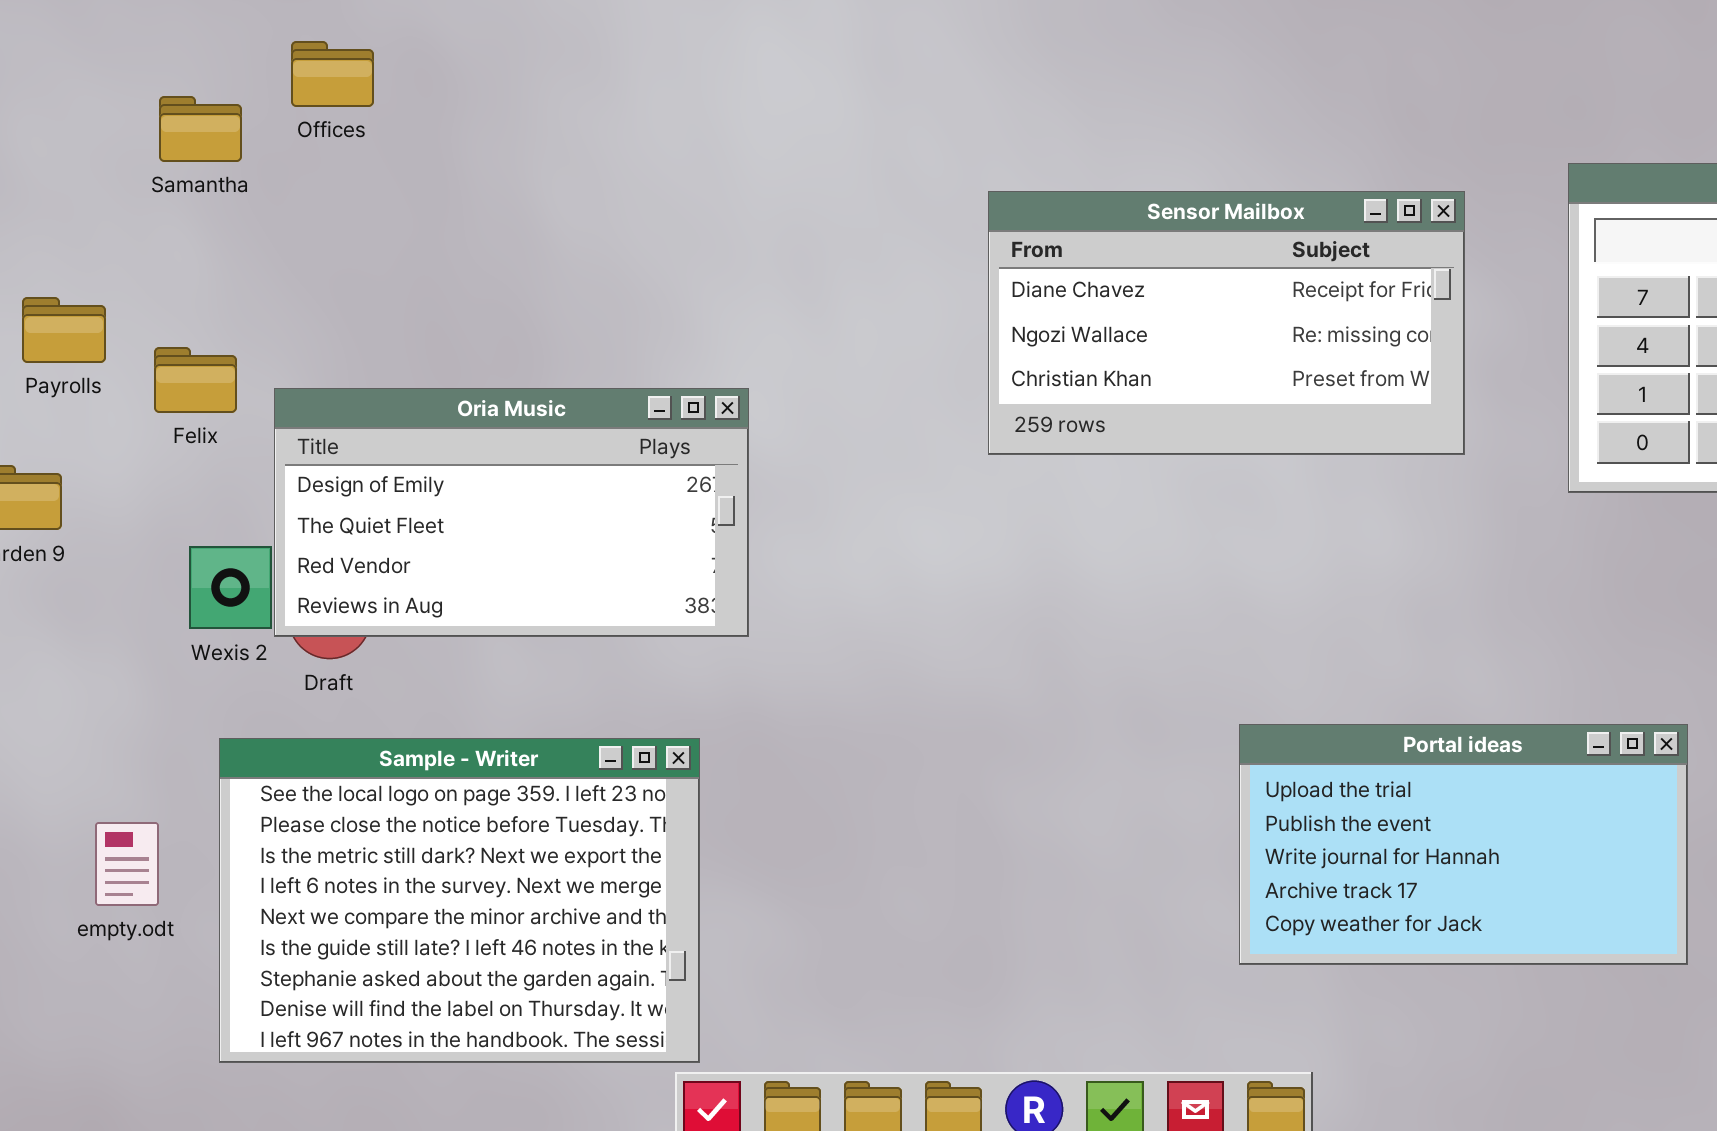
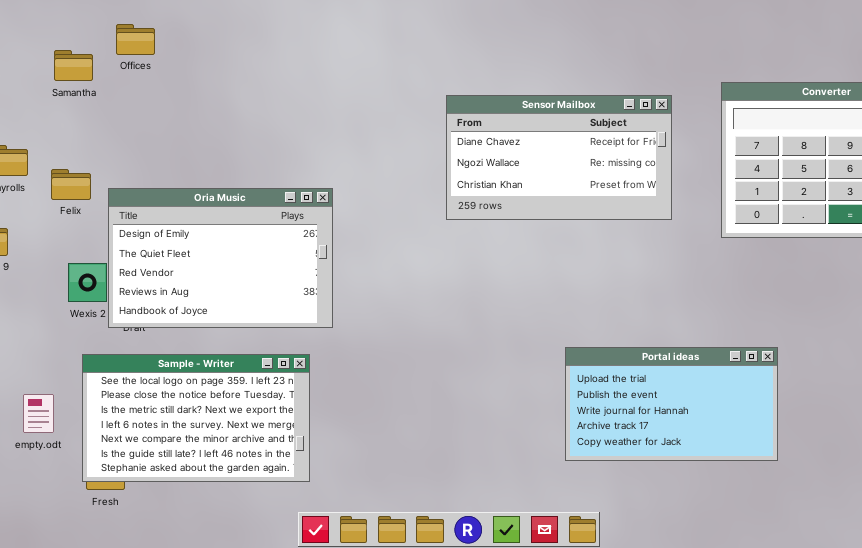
Oria Music: [274,388,749,637] -> [108,188,333,328], resized
Sample - Writer: [219,738,700,1063] -> [82,354,310,482], resized

